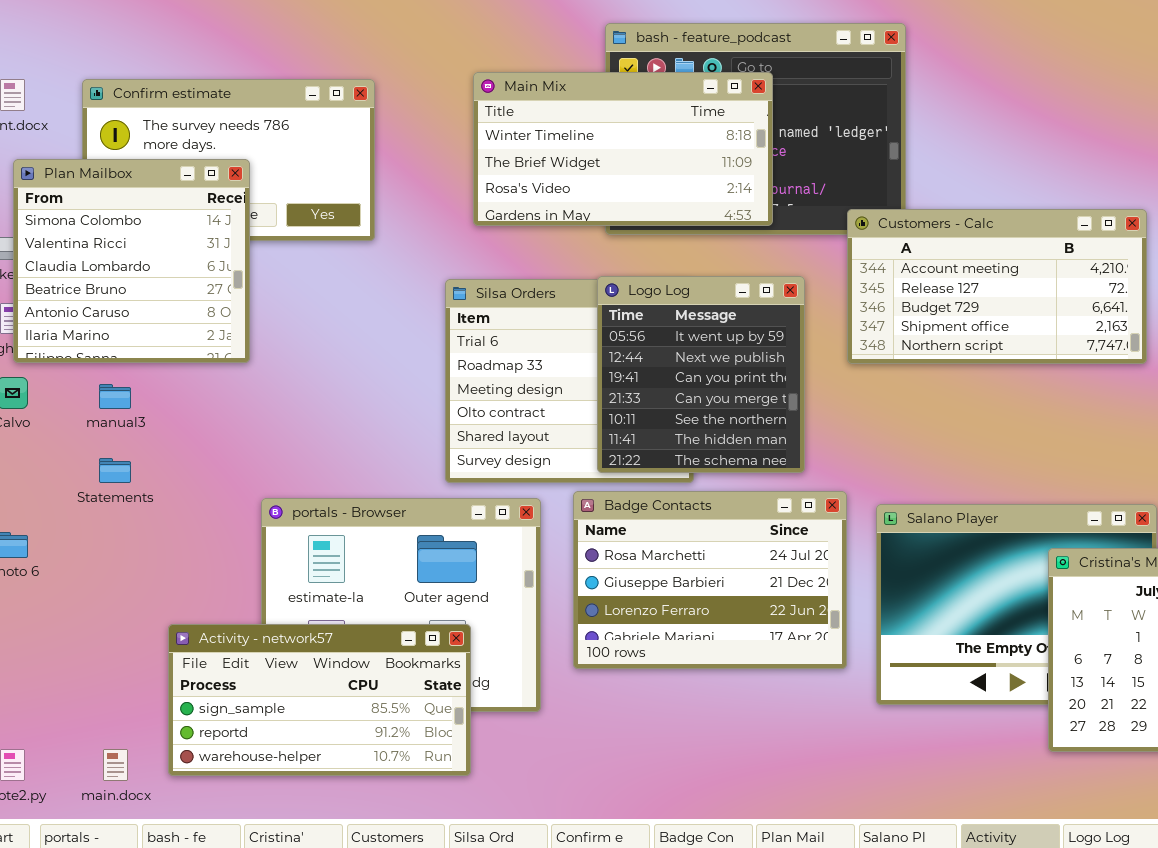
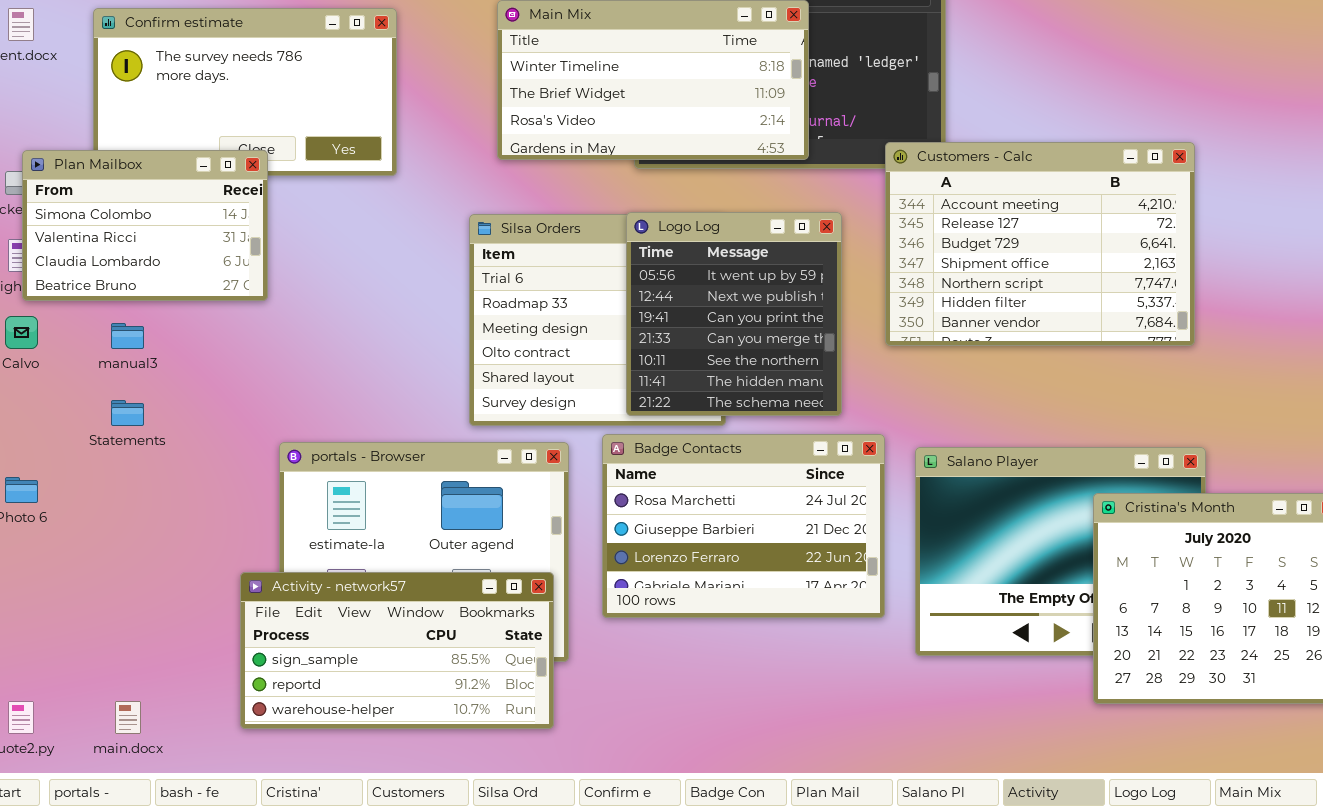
Plan Mailbox: [13,159,250,363] -> [22,150,268,301], resized
Customers - Calc: [847,209,1147,364] -> [885,142,1195,346], resized
Activity - network57: [168,624,471,776] -> [240,572,554,729], moved

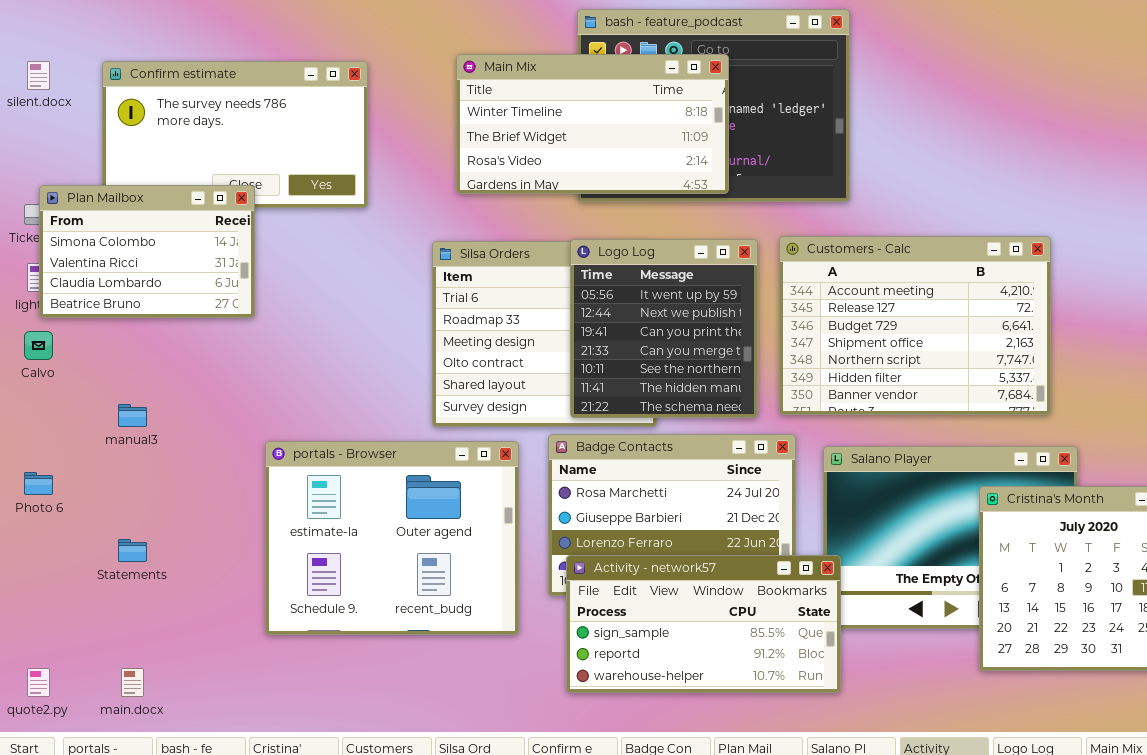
Customers - Calc: [885,142,1195,346] -> [779,236,1051,415], moved
manual3: [111,323,144,349] -> [118,404,147,427], moved
Statements: [111,400,144,426] -> [118,539,147,562], moved
Activity - network57: [240,572,554,729] -> [566,555,841,693], moved

